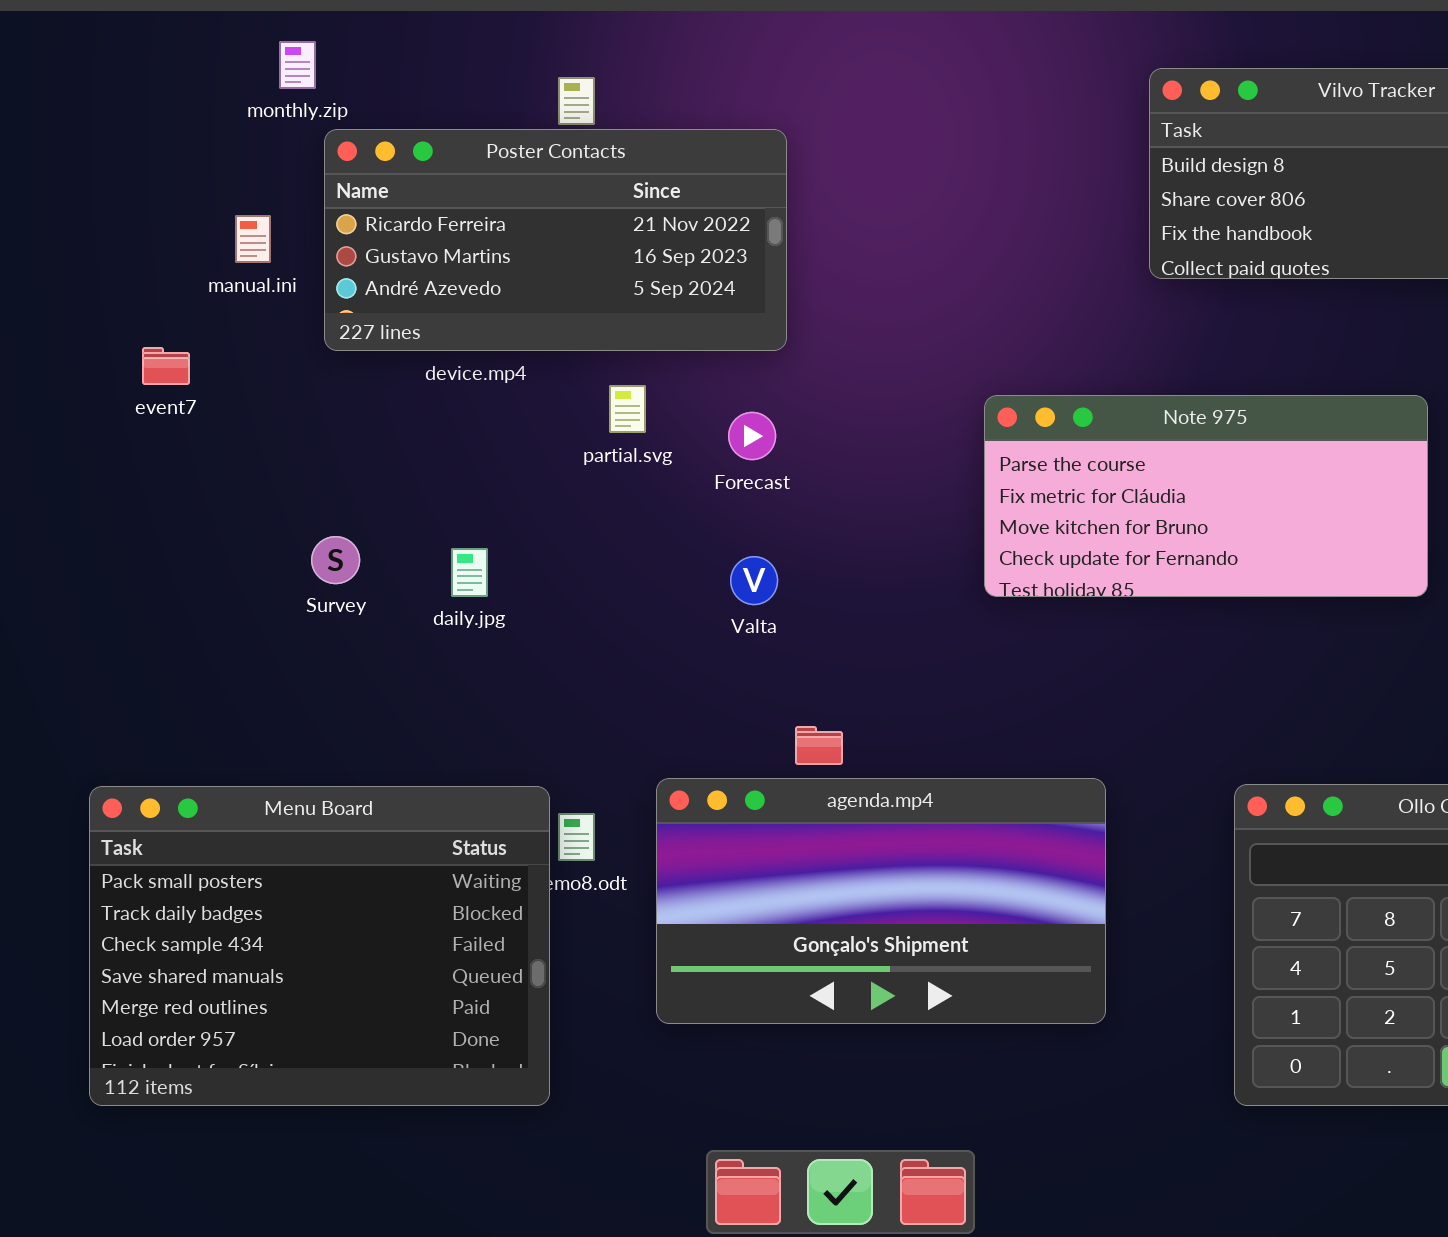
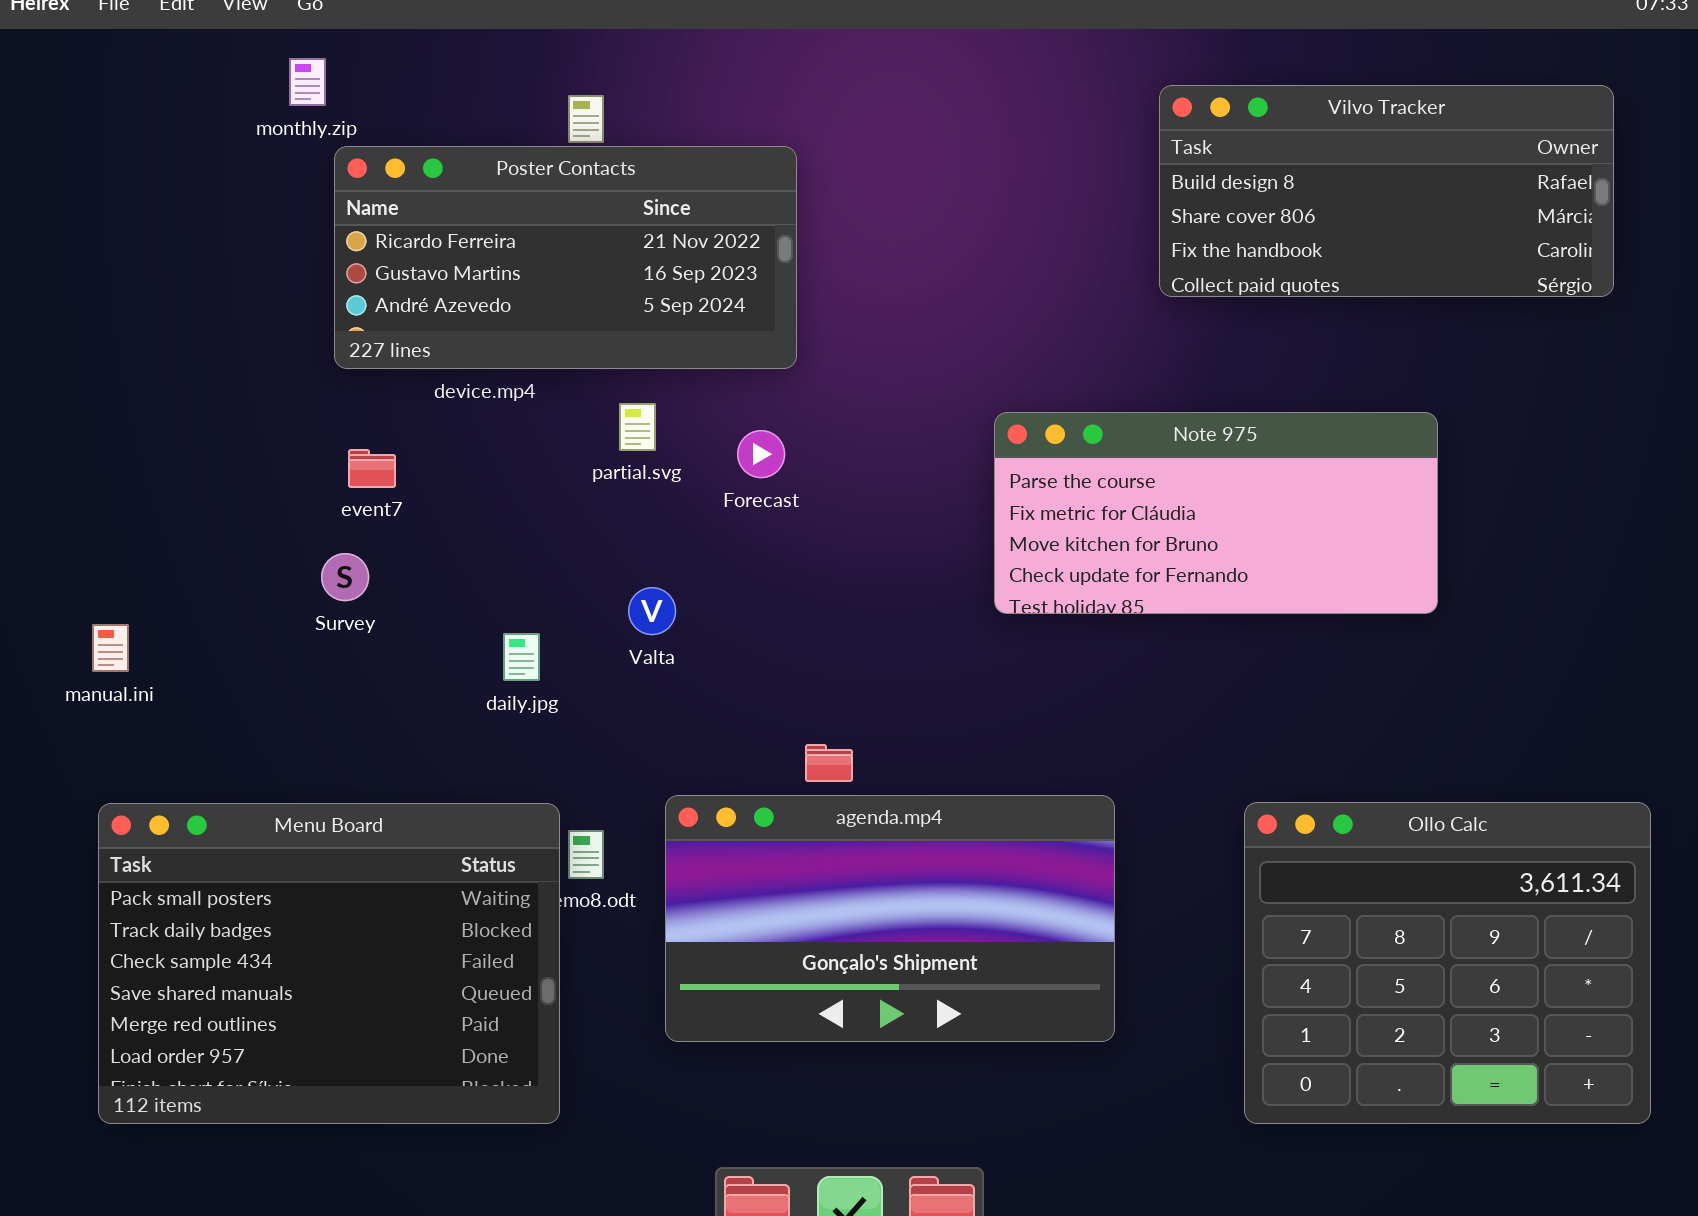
manual.ini: [235,215,271,263] -> [92,624,129,672], moved
event7: [142,347,190,385] -> [348,449,396,488], moved
daily.jpg: [451,548,488,597] -> [503,633,540,681], moved
Valta: [730,556,778,605] -> [628,587,676,635], moved

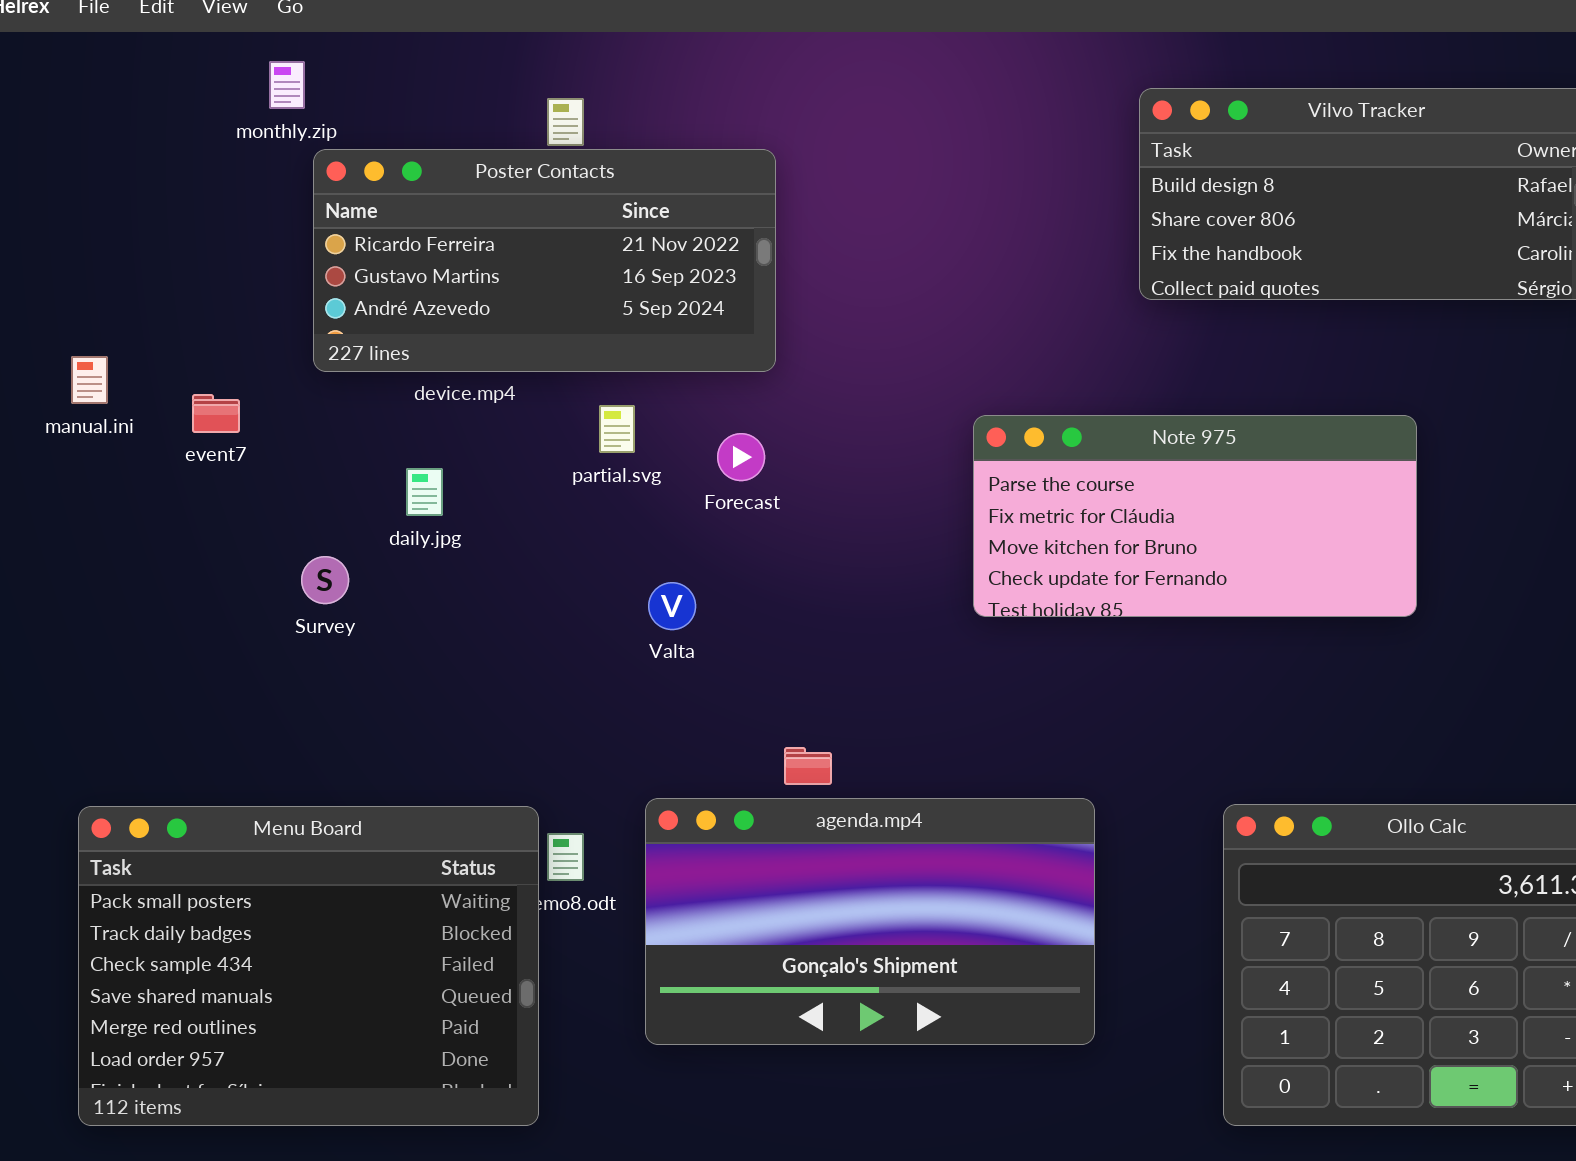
event7: [348,449,396,488] -> [192,394,240,433], moved
Valta: [628,587,676,635] -> [648,582,696,630], moved
manual.ini: [92,624,129,672] -> [71,356,108,404], moved
daily.jpg: [503,633,540,681] -> [406,468,443,516], moved

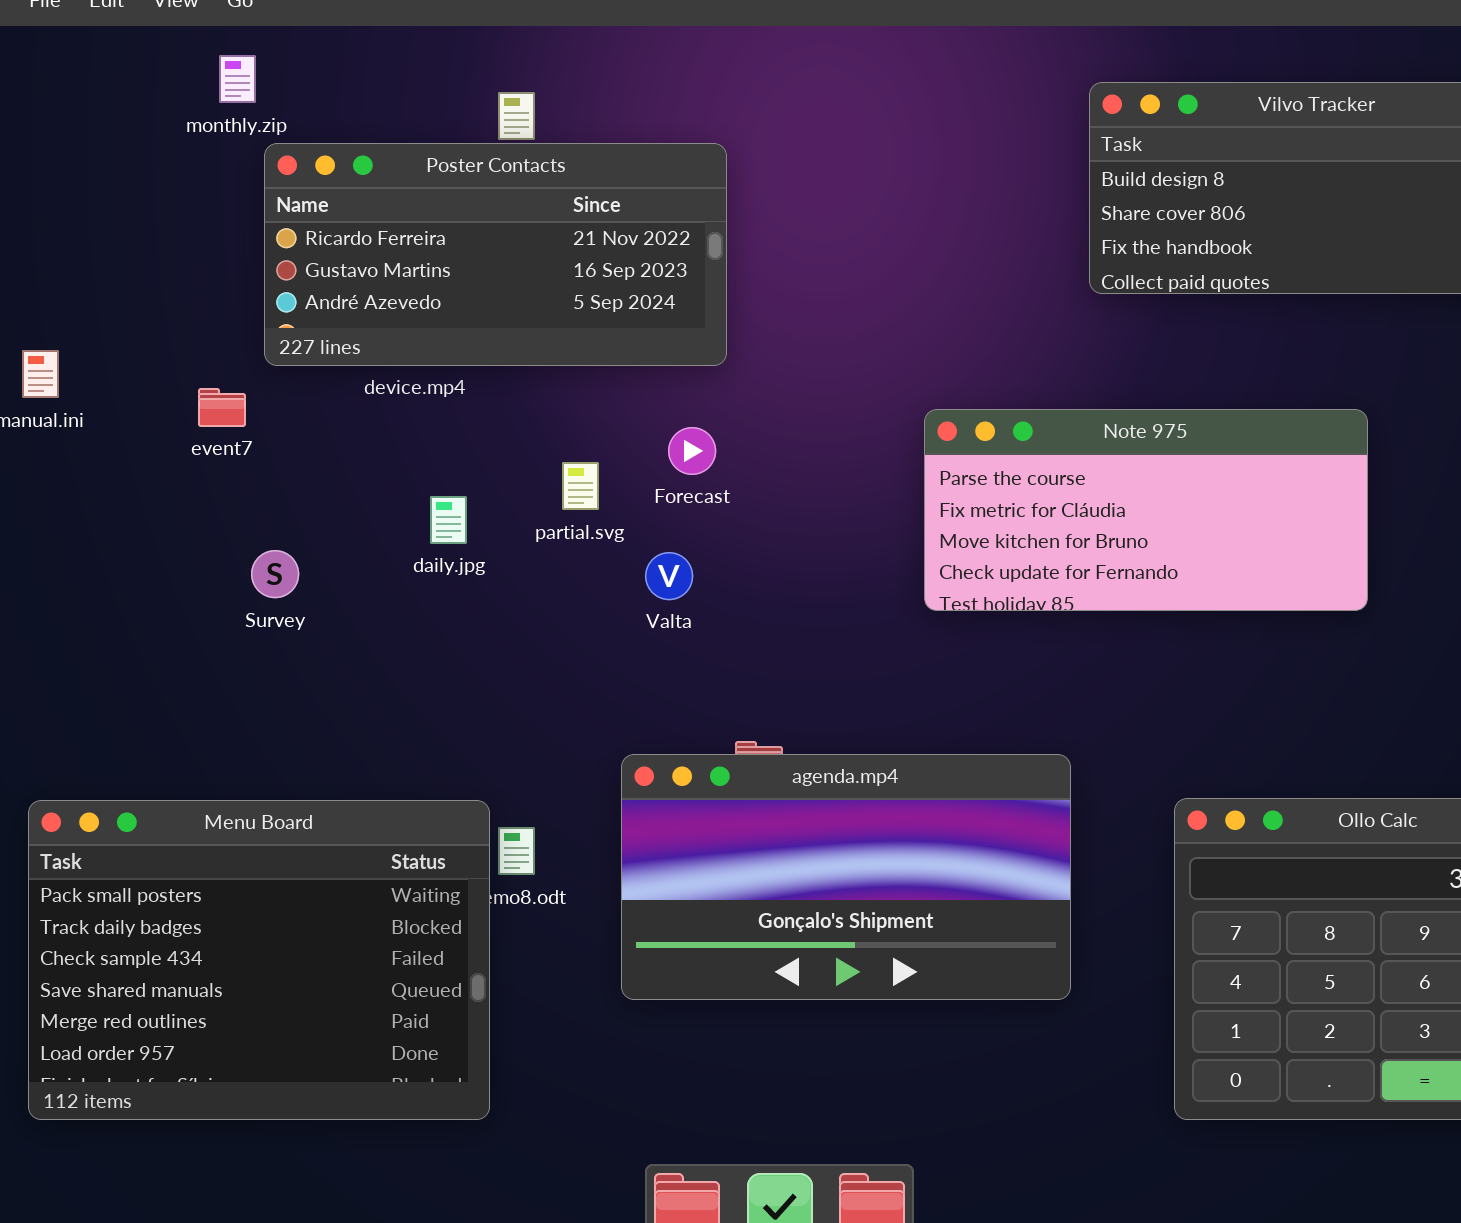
event7: [192,394,240,433] -> [198,388,246,427], moved
partial.svg: [599,405,635,453] -> [562,462,599,510], moved
daily.jpg: [406,468,443,516] -> [430,496,467,544], moved
Valta: [648,582,696,630] -> [645,552,693,600], moved
agenda.mp4: [645,798,1095,1045] -> [621,754,1071,1000], moved

